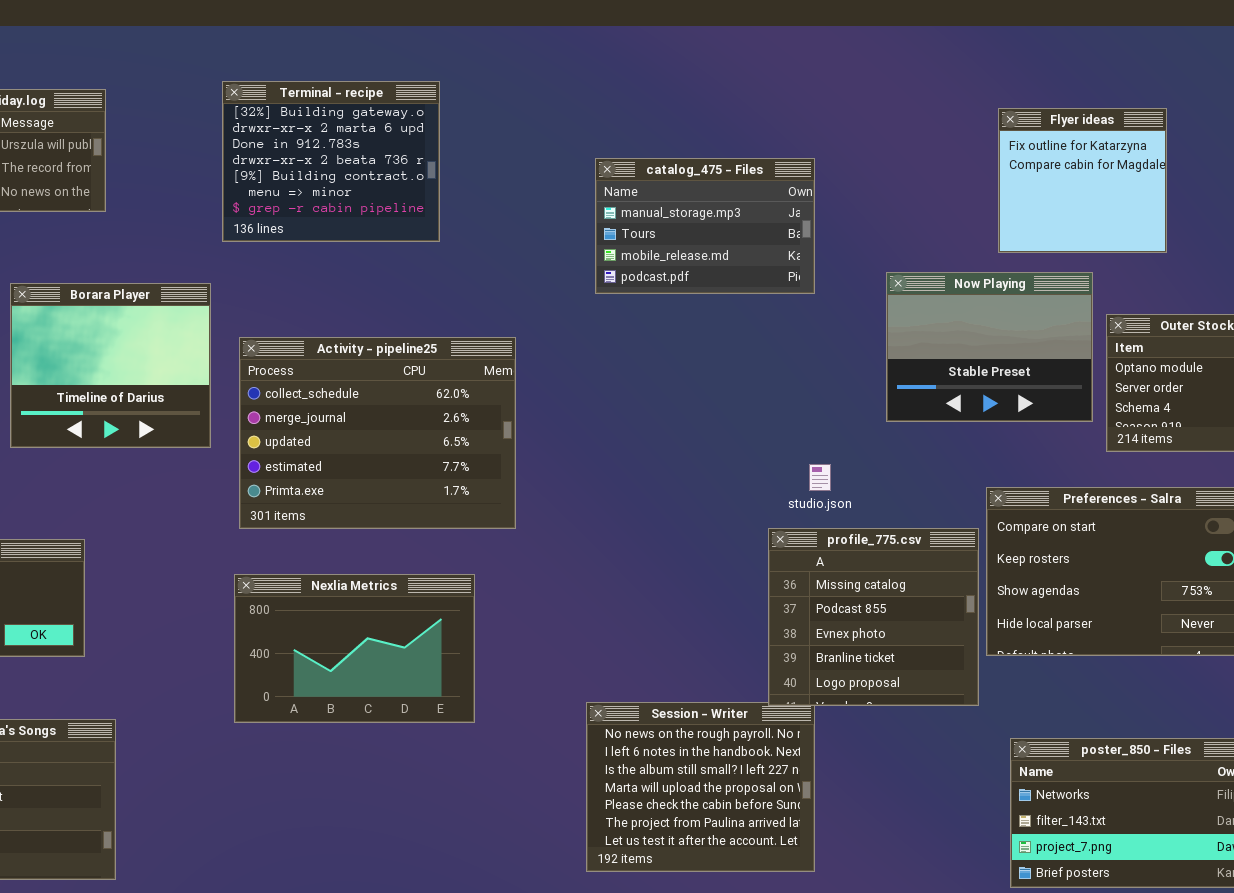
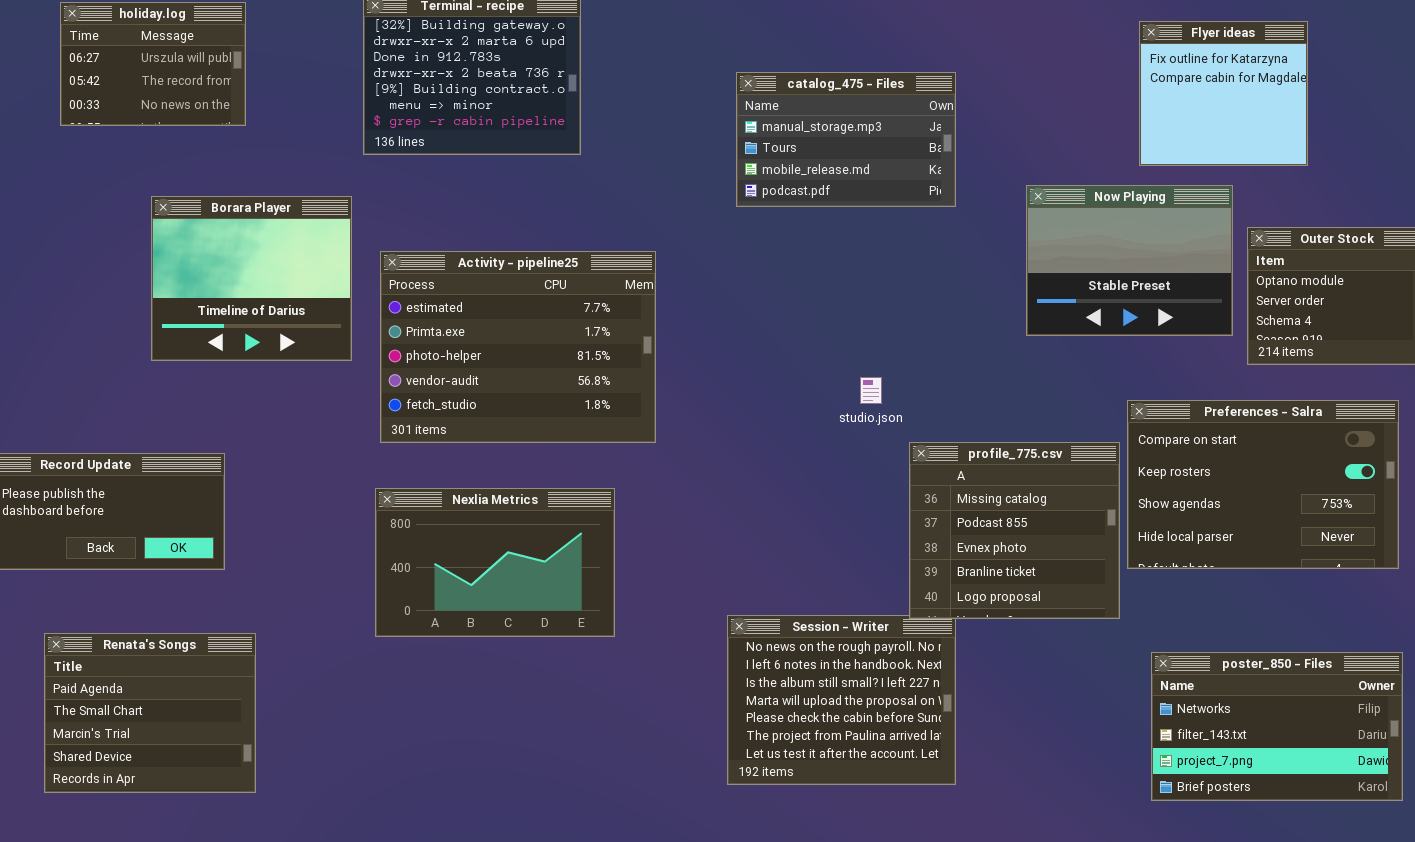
Activity - pipeline25: [239,337,516,529] -> [380,251,656,443], scrolled down 3 rows
studio.json: [809,464,831,491] -> [860,377,882,404], moved

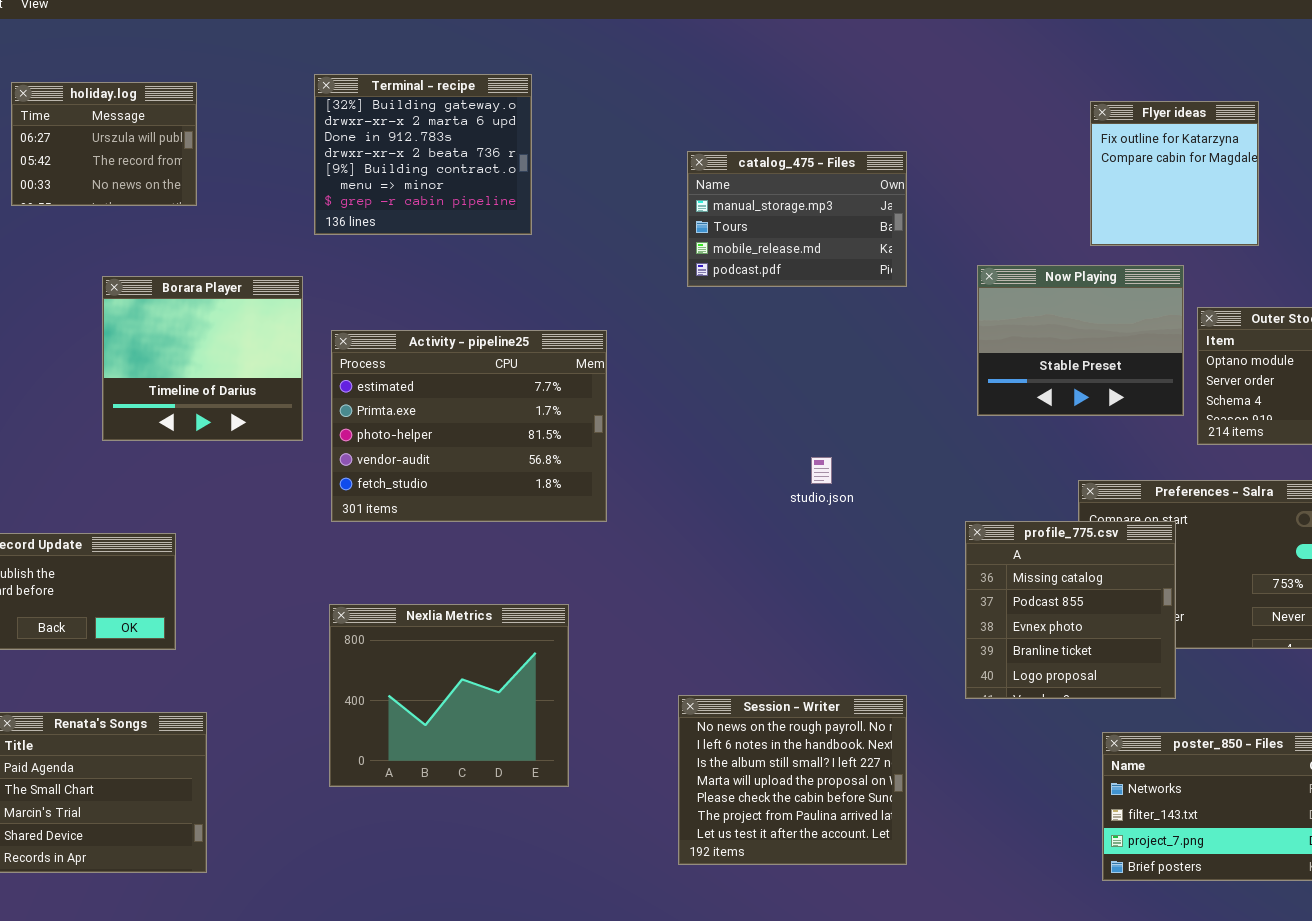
profile_775.csv: [909,442,1120,619] -> [965,521,1176,699], moved
Nexlia Metrics: [375,488,615,637] -> [329,604,569,787], moved, resized

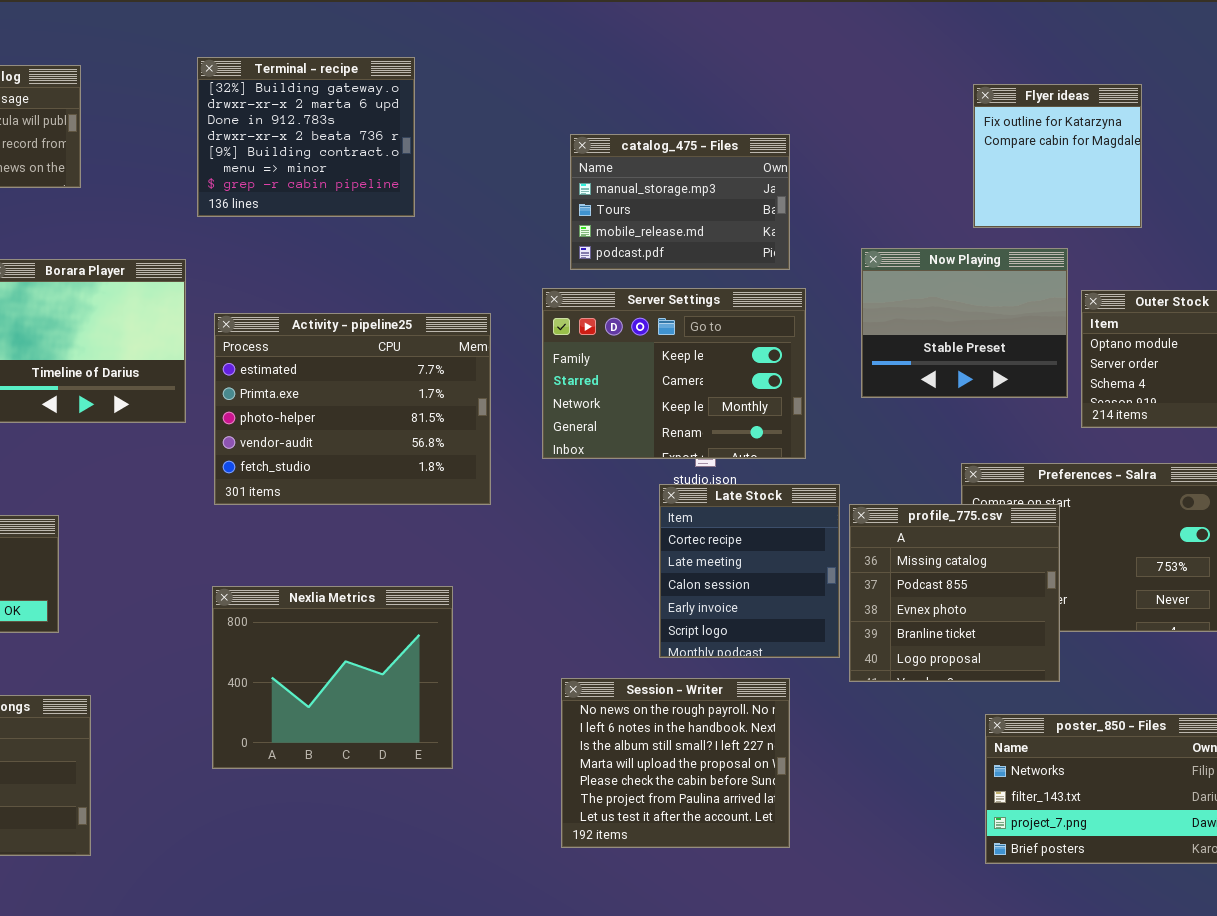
Server Settings: none -> [542,288,806,459], opened
Late Stock: none -> [659,484,840,658], opened

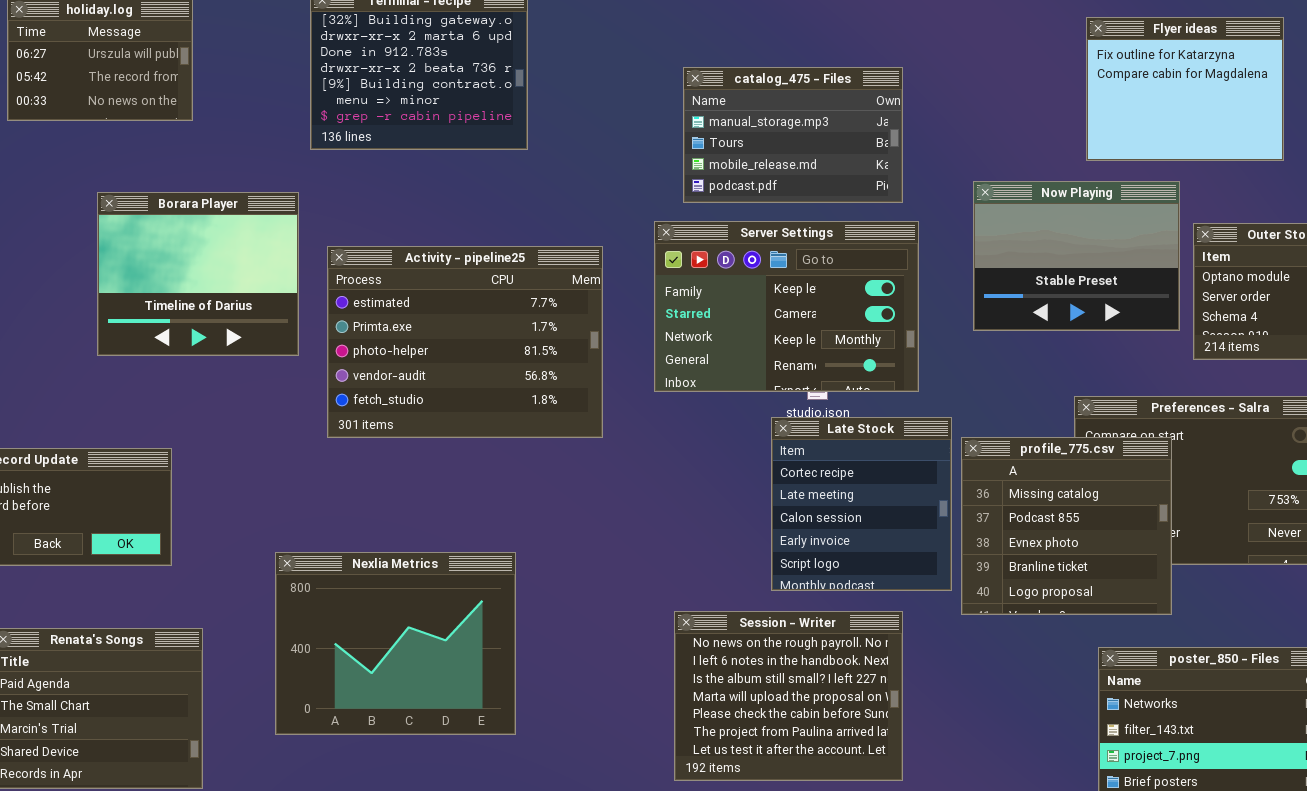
Flyer ideas: [973,84,1142,228] -> [1086,17,1284,161], resized
Nexlia Metrics: [212,586,453,769] -> [275,552,516,735], moved

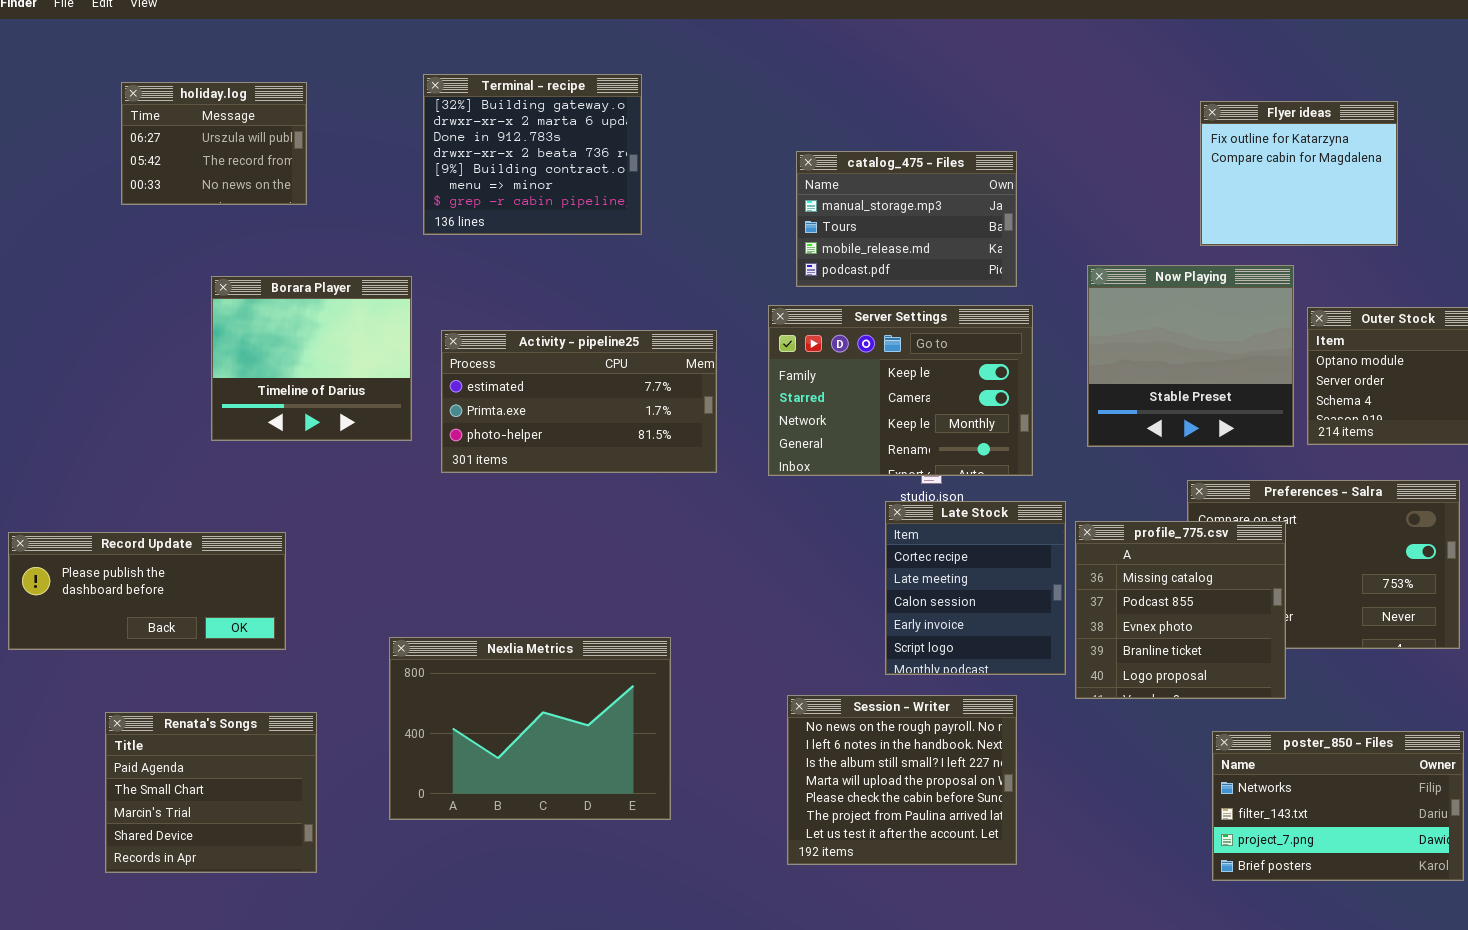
Now Playing: [973,181,1180,331] -> [1087,265,1294,447], resized
Activity - pipeline25: [327,246,603,438] -> [441,330,717,473], resized
Nexlia Metrics: [275,552,516,735] -> [389,637,671,820], resized

